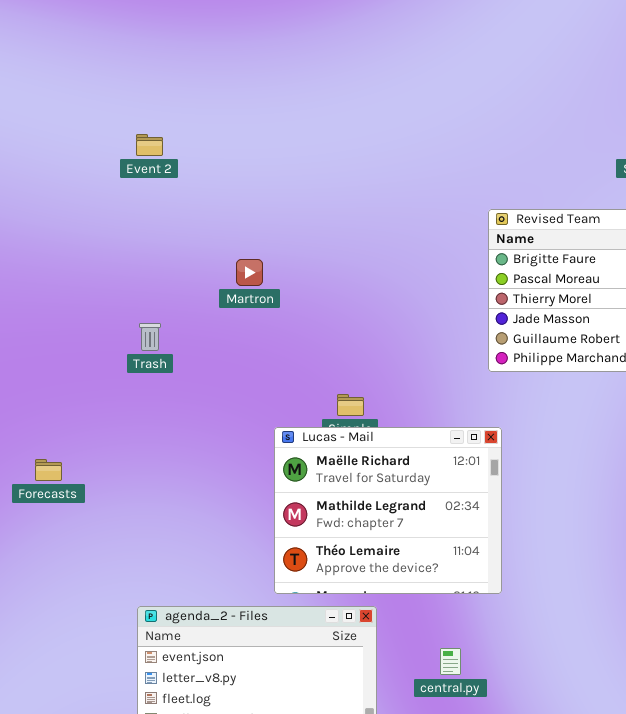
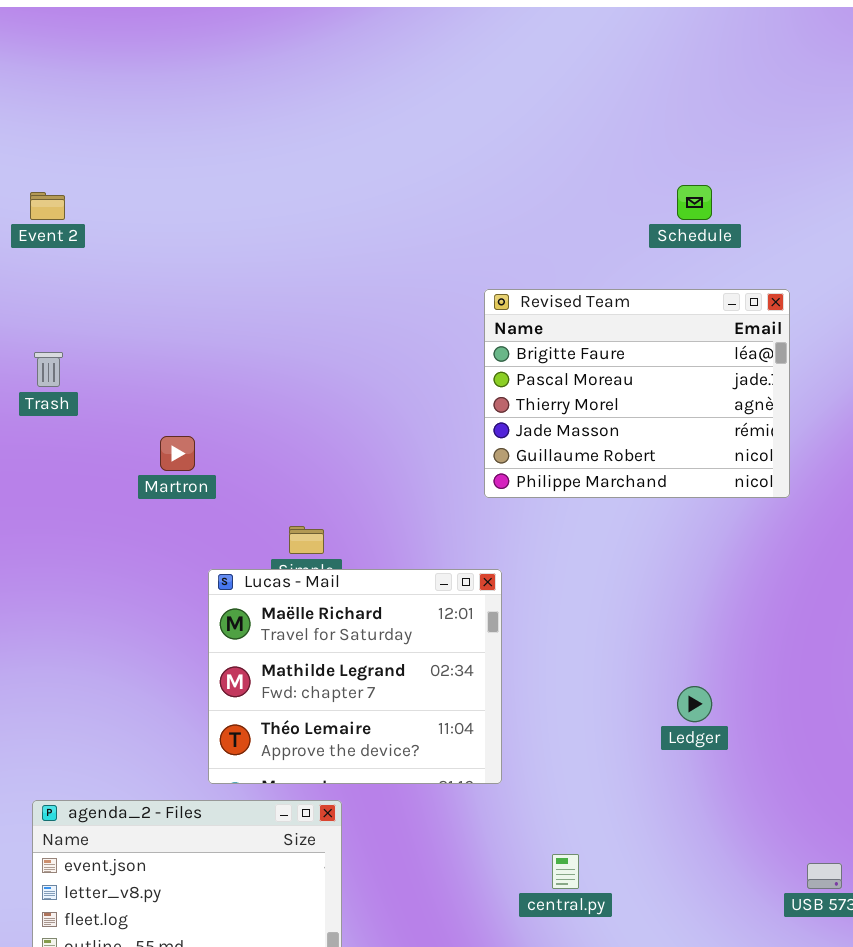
Martron: [236,259,263,286] -> [160,436,195,471], moved
Trash: [139,323,161,351] -> [34,352,63,387], moved
central.py: [440,648,461,675] -> [552,854,579,889], moved

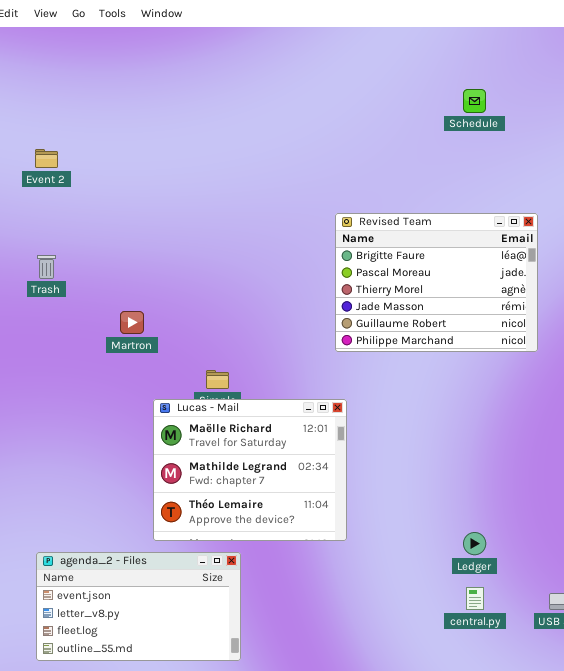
Schedule: [677,185,712,220] -> [463,89,486,113], moved
Ledger: [677,686,712,722] -> [463,532,486,555], moved
central.py: [552,854,579,889] -> [466,587,484,610], moved

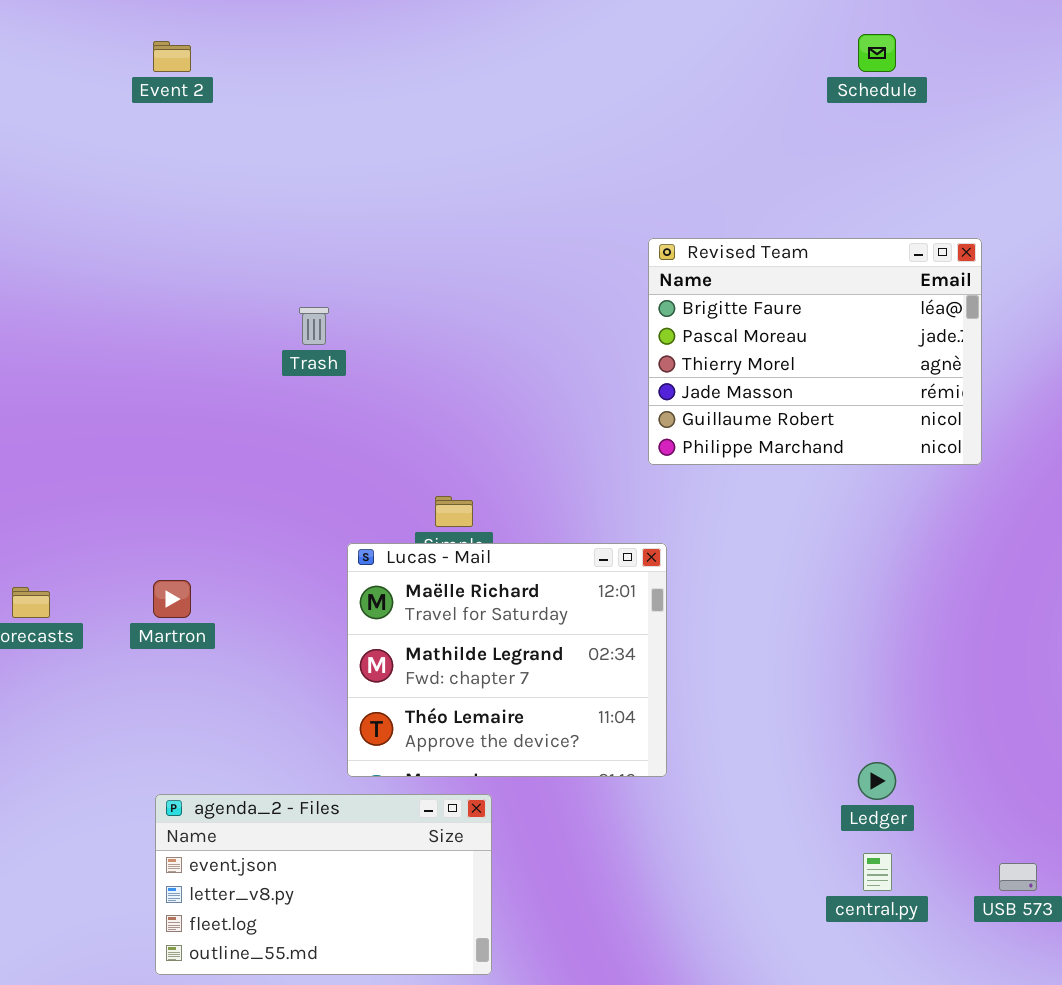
Event 2: [35,149,58,168] -> [153,41,191,72], moved
Trash: [37,255,56,279] -> [299,307,329,345], moved
Martron: [120,311,144,334] -> [153,580,191,618], moved

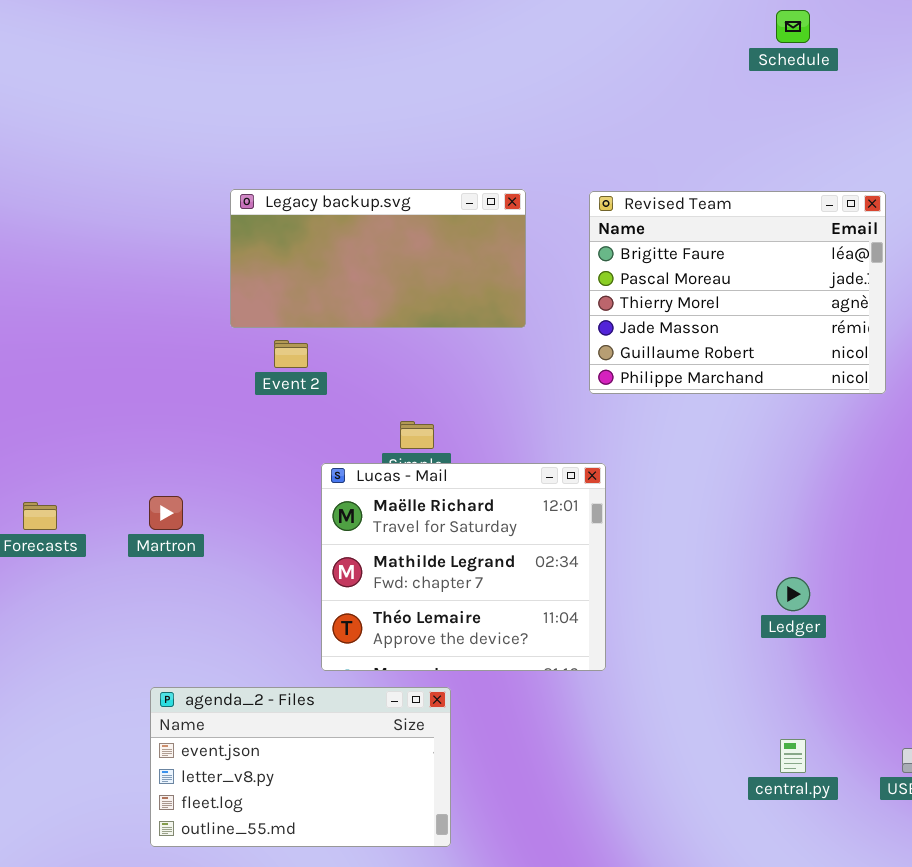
Event 2: [153,41,191,72] -> [274,340,308,368], moved
Legacy backup.svg: none -> [230,189,526,328], opened
Ledger: [858,762,896,800] -> [776,577,810,611], moved

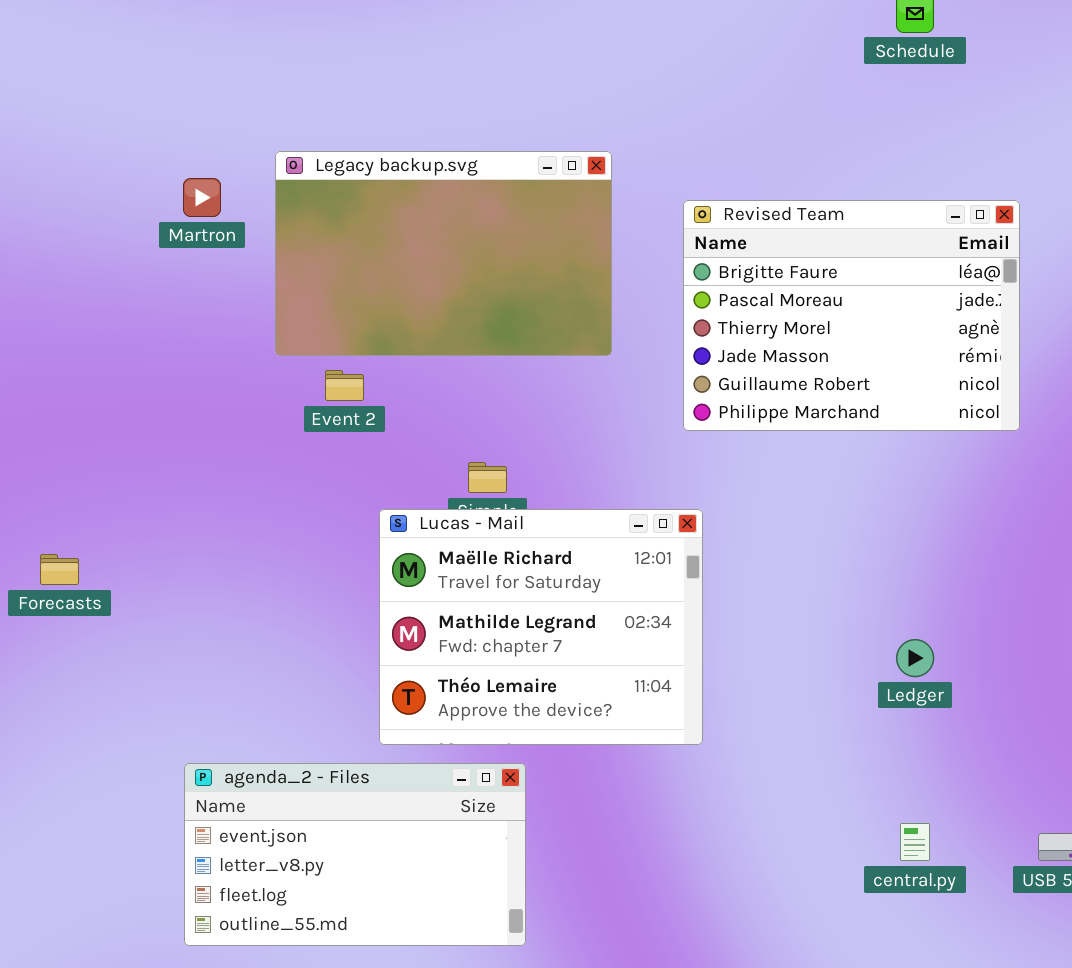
Legacy backup.svg: [230,189,526,328] -> [275,151,612,356], resized
Martron: [149,496,183,530] -> [183,178,221,217], moved

